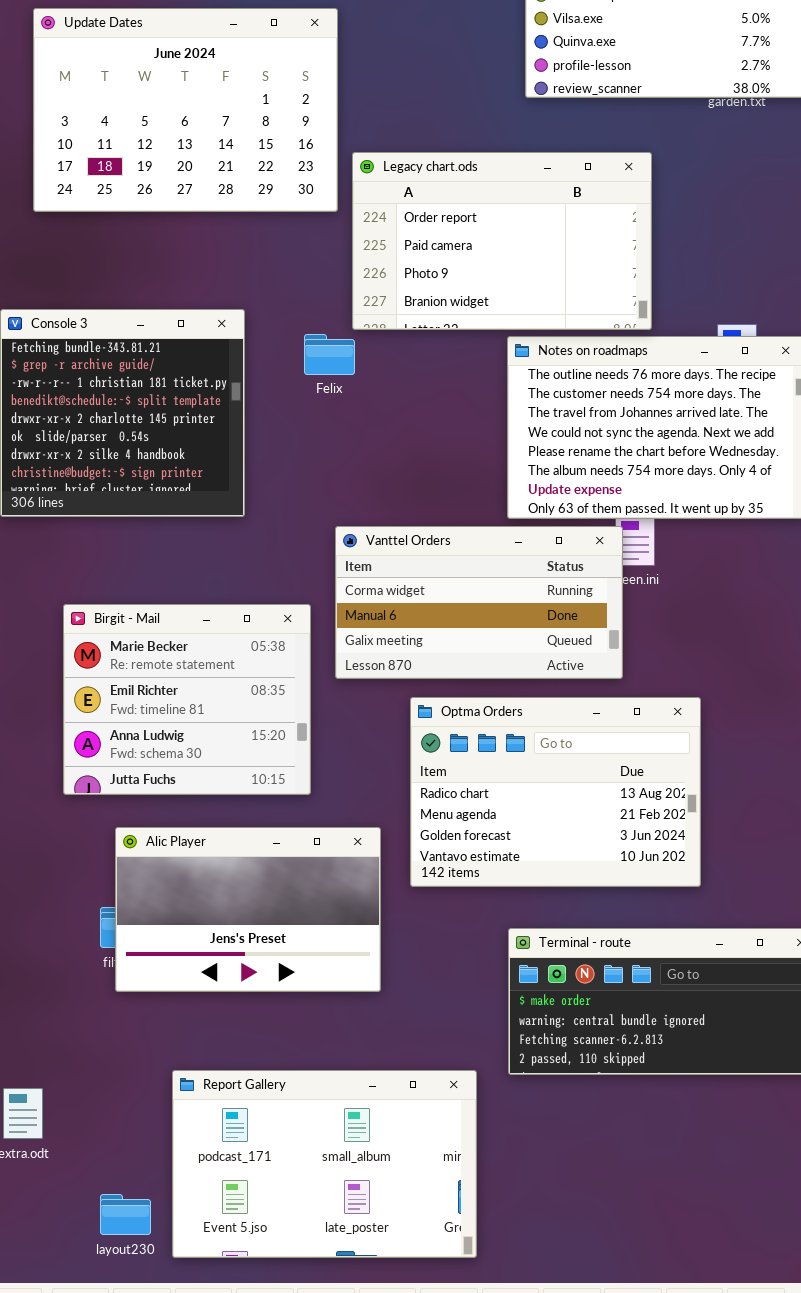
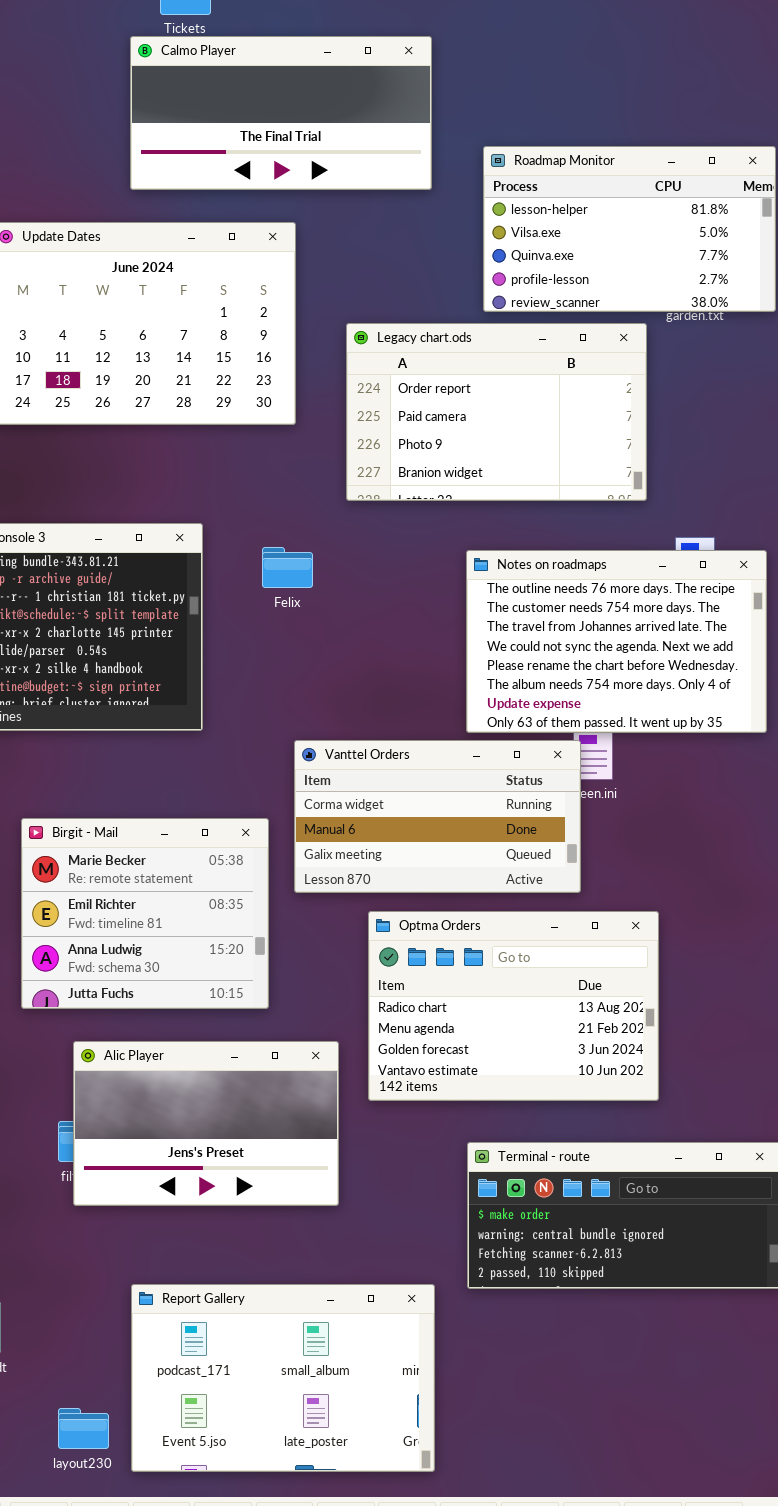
Legacy chart.ods: [352,152,652,330] -> [346,323,647,501], moved

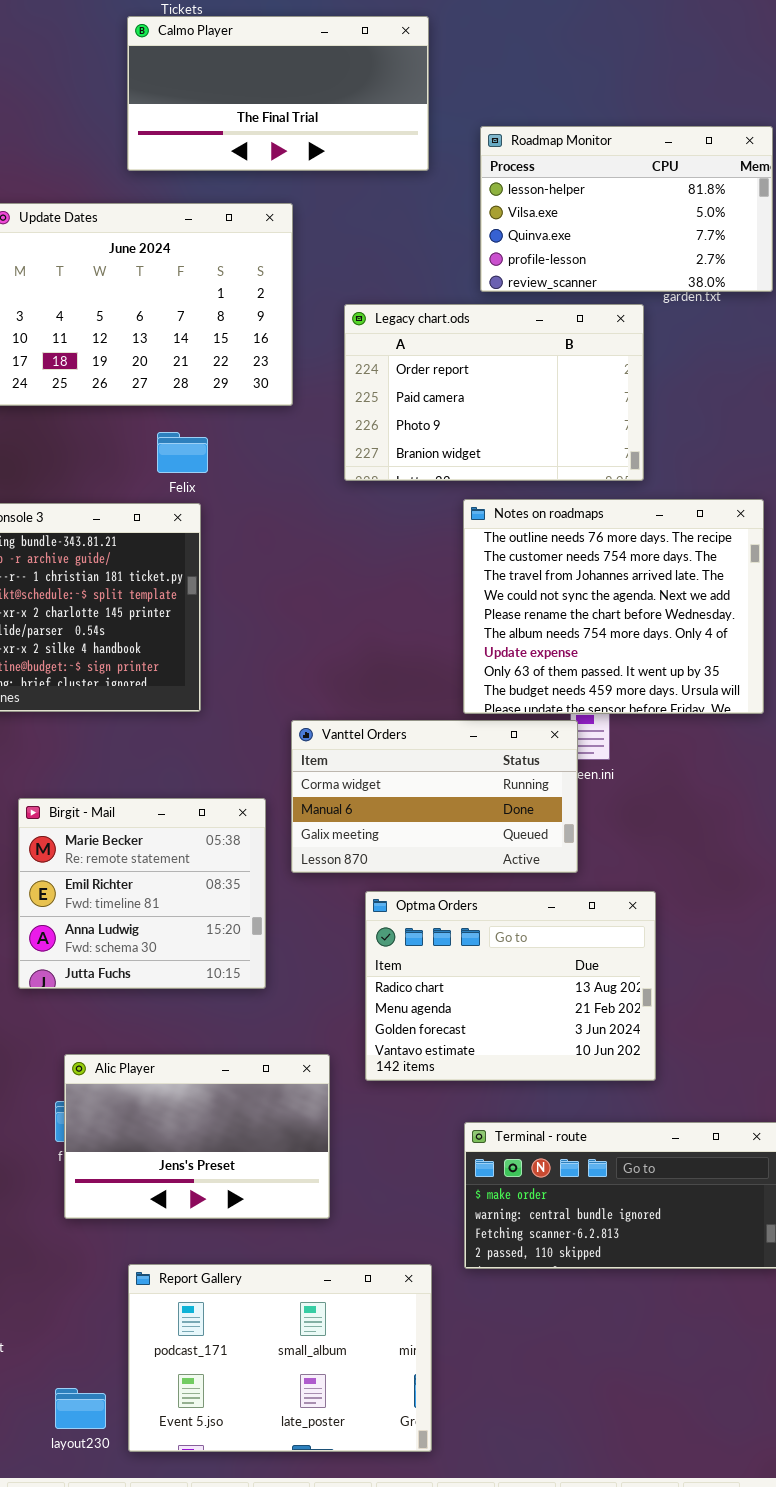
Felix: [262,547,313,588] -> [157,432,208,473], moved
Notes on roadmaps: [466,550,767,733] -> [463,499,764,714], resized
Alic Player: [73,1041,339,1206] -> [64,1054,330,1219], moved

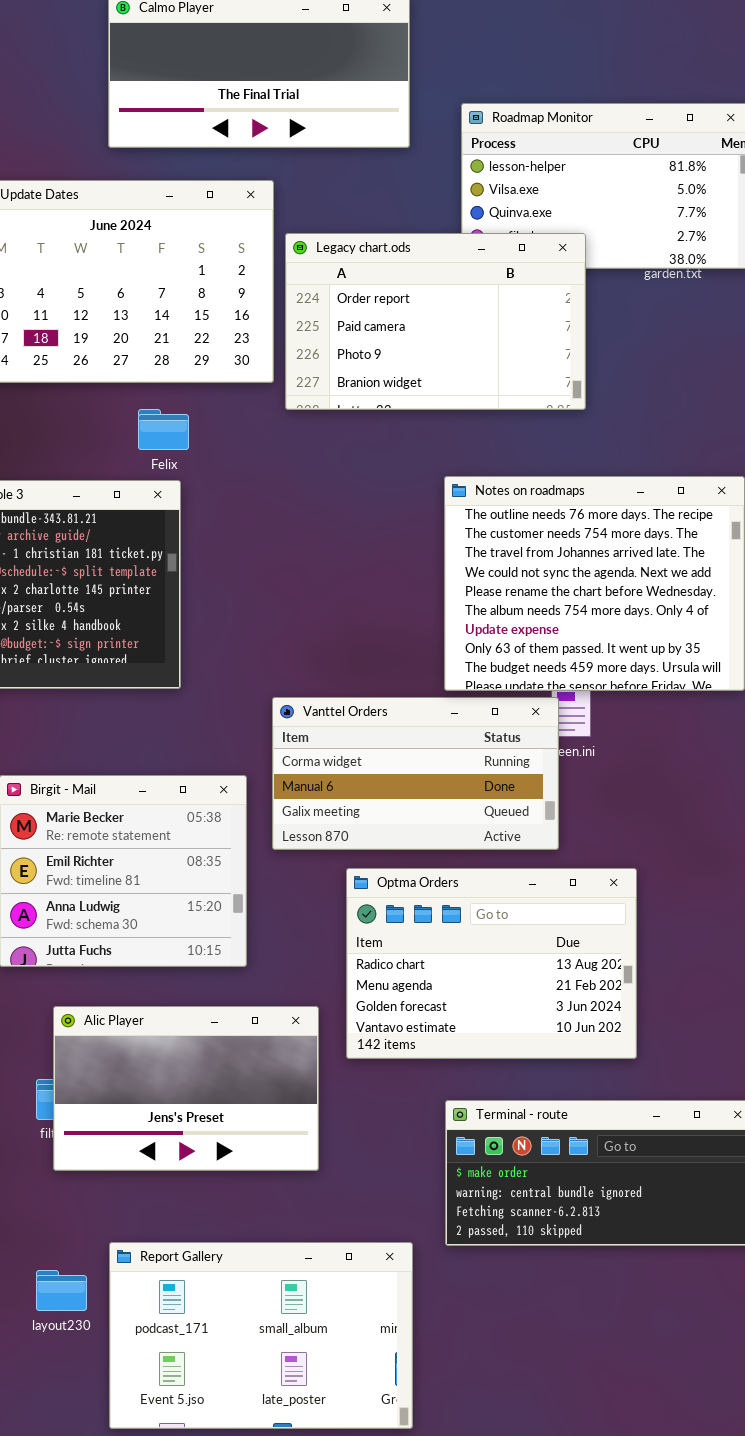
Legacy chart.ods: [344,304,644,481] -> [285,233,586,410], moved
Alic Player: [64,1054,330,1219] -> [53,1006,319,1171], moved
layout230: [55,1388,106,1429] -> [36,1270,87,1311], moved

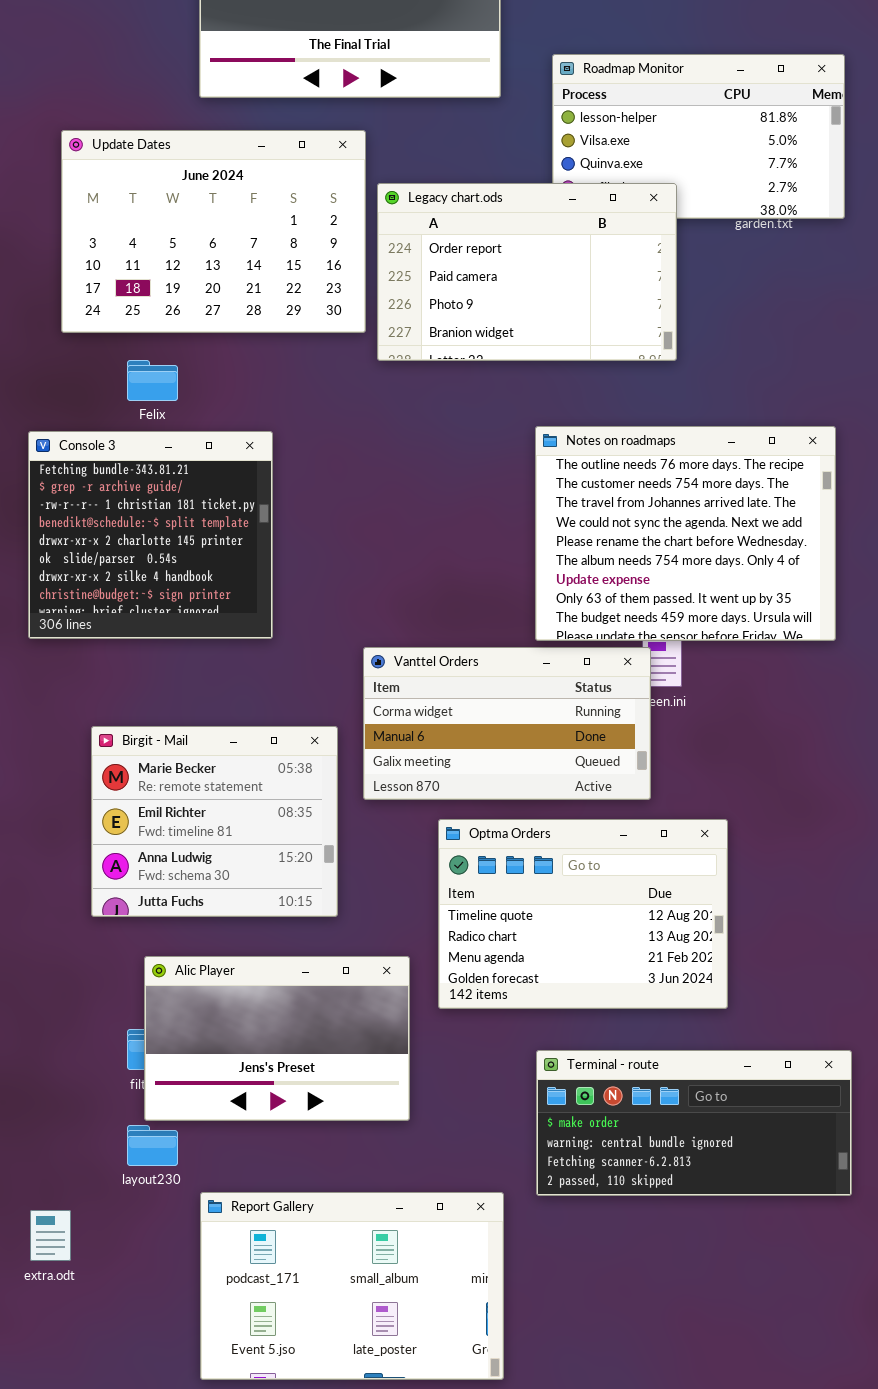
Felix: [138,409,189,450] -> [127,360,178,401], moved
Optma Orders: [346,868,637,1059] -> [438,819,728,1009], scrolled up 1 row
layout230: [36,1270,87,1311] -> [127,1125,178,1166], moved

